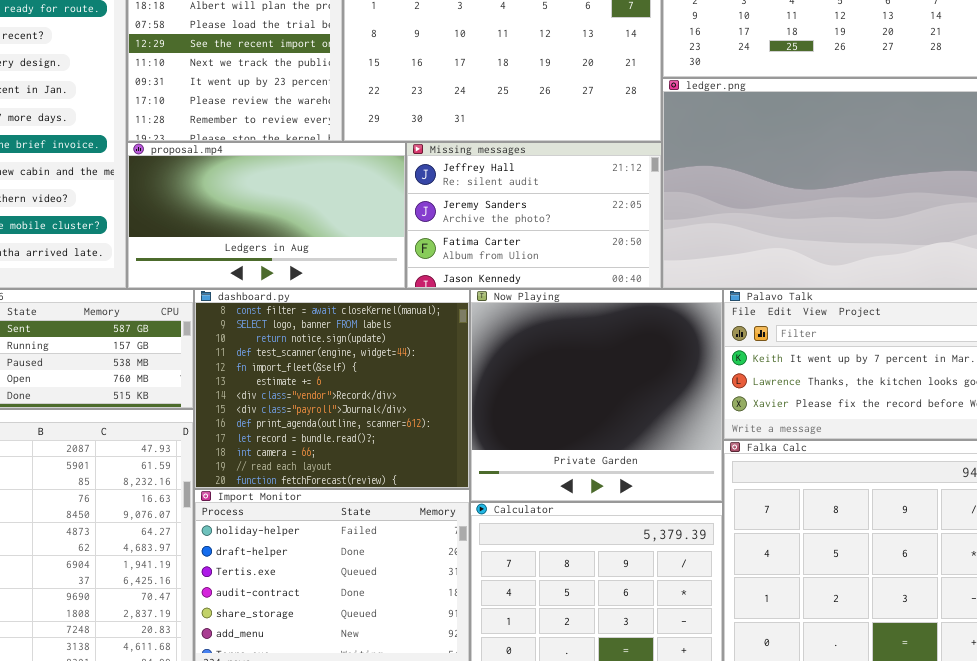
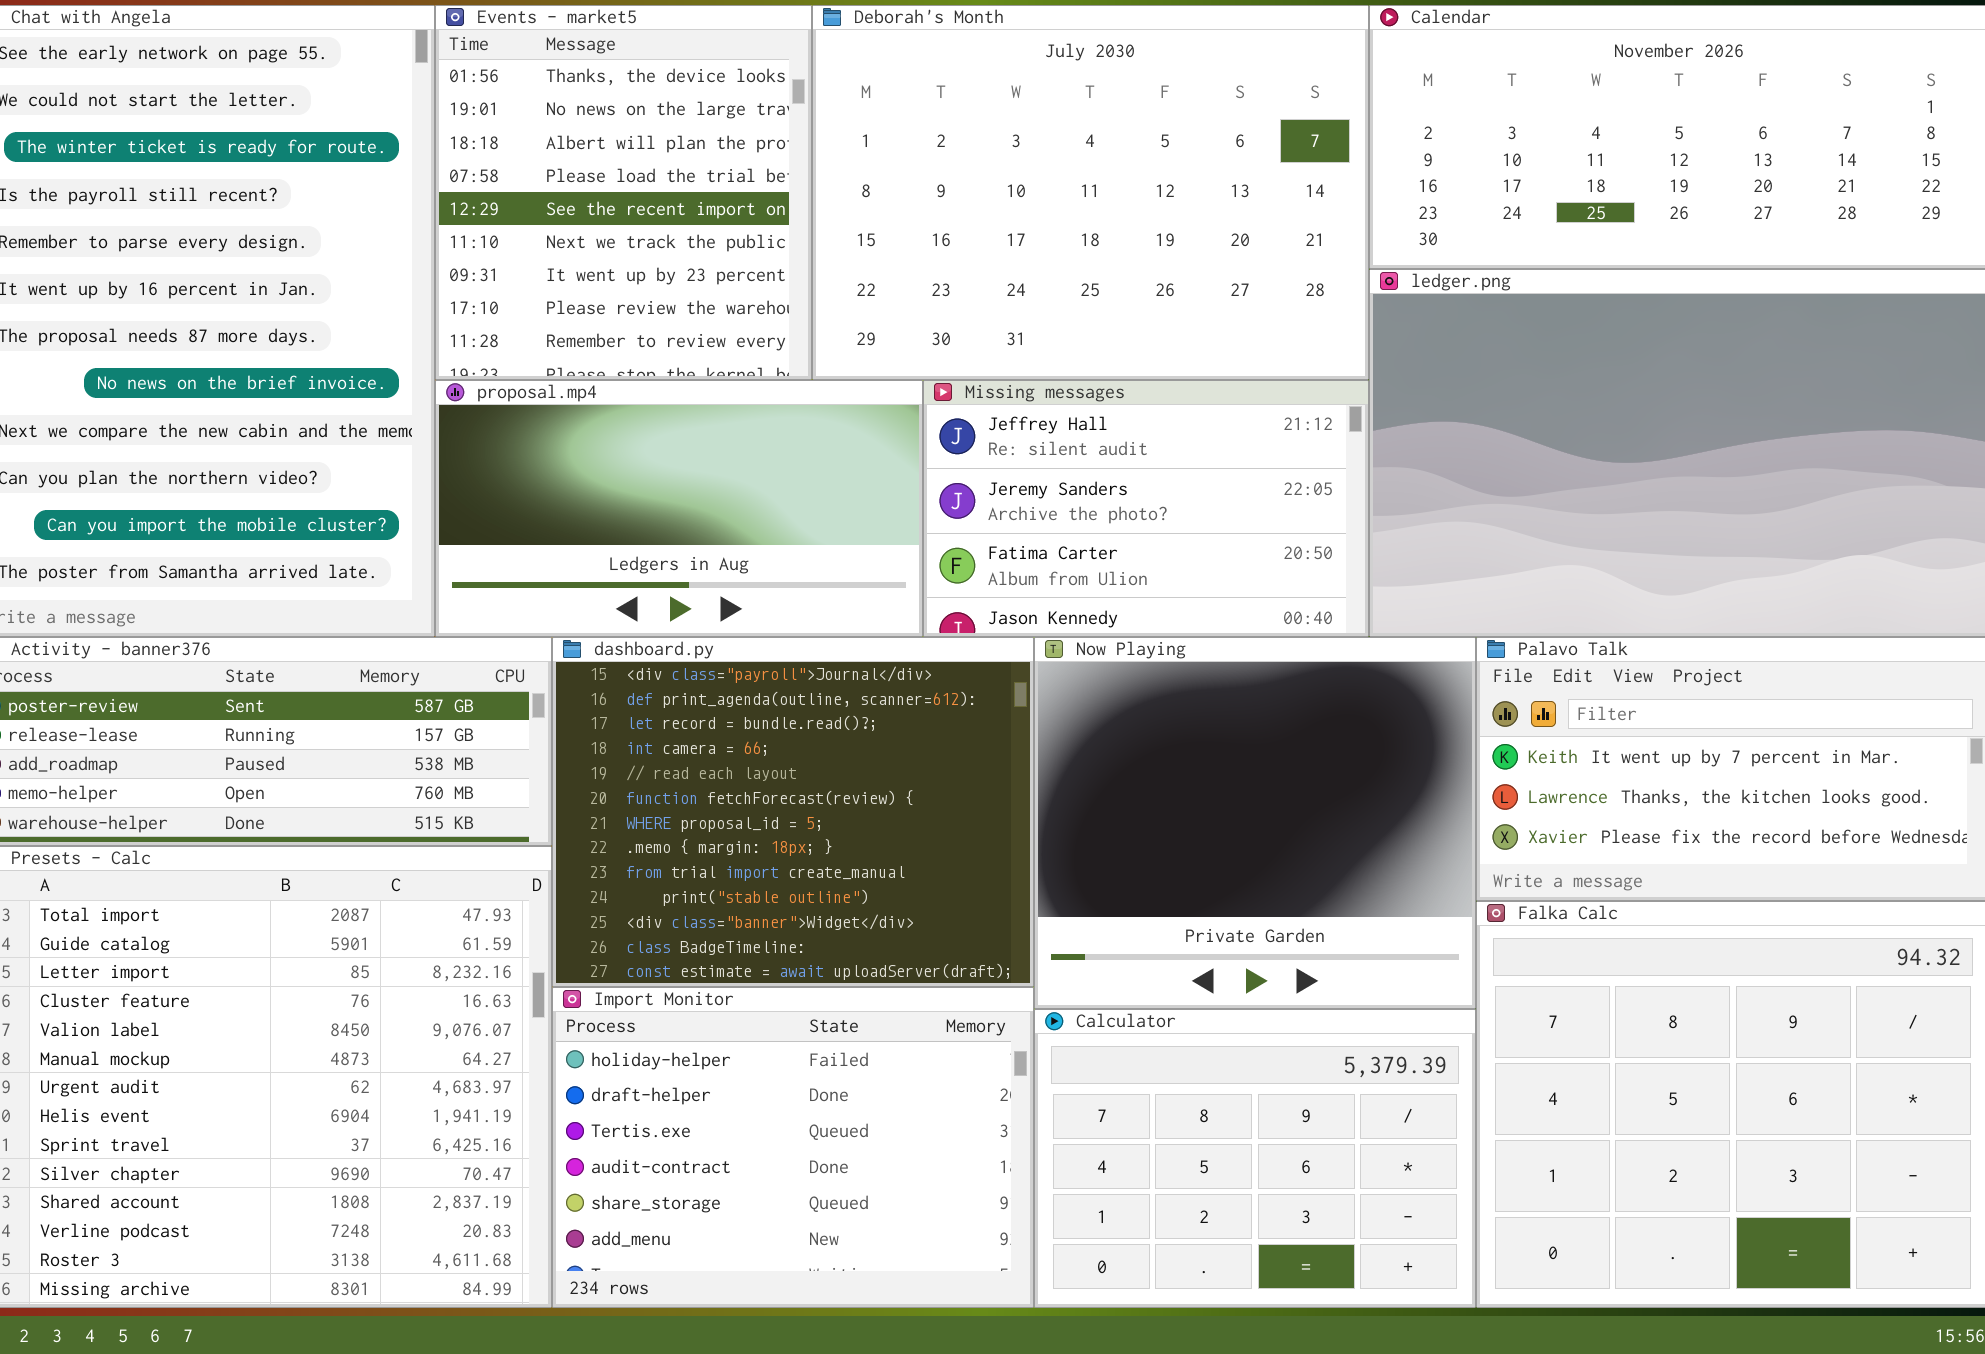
dashboard.py: [194,289,470,489] -> [552,637,1034,987], scrolled down 7 rows

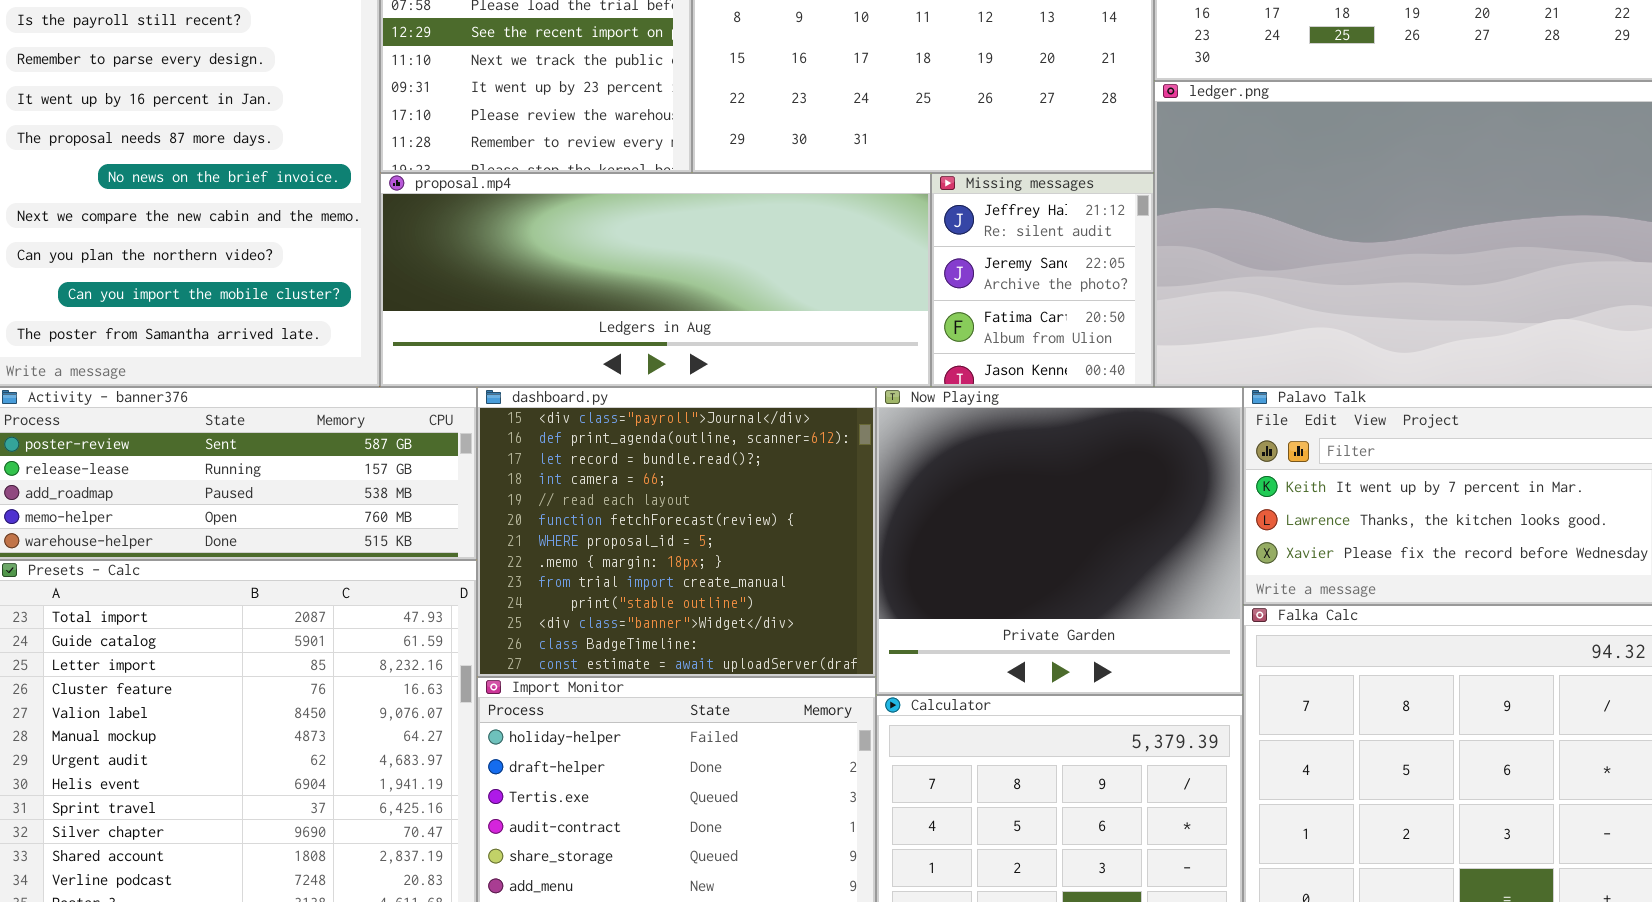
proposal.mp4: [435,380,923,637] -> [380,173,931,387], resized
Missing messages: [923,380,1369,637] -> [931,173,1154,387], resized

